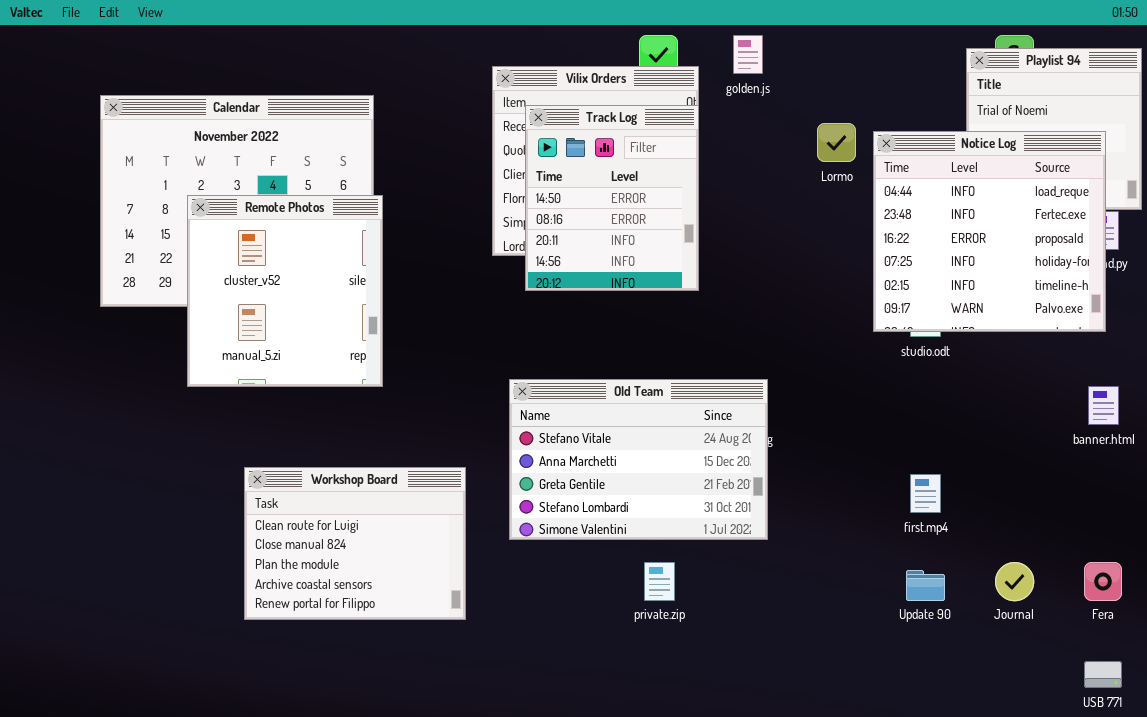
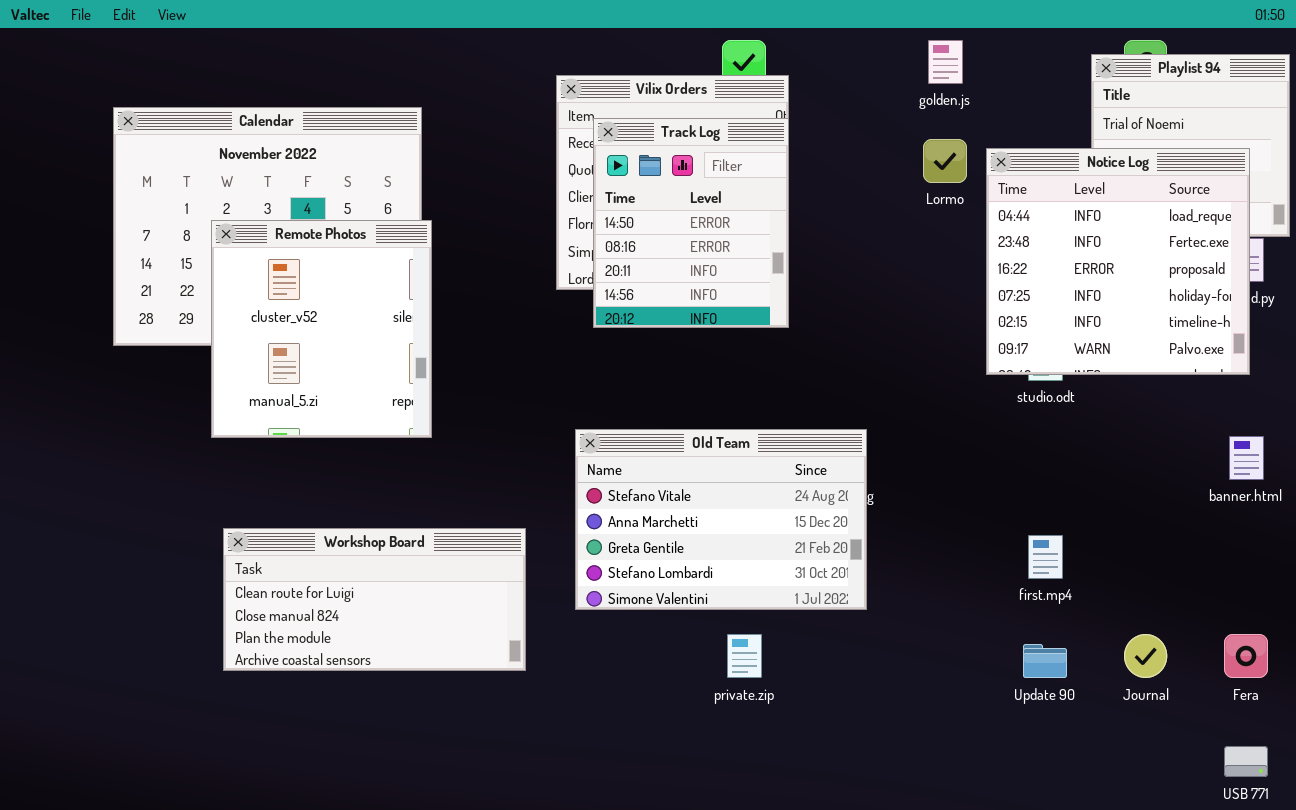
golden.js: [733,35,763,74] -> [928,40,963,84], moved
Workshop Board: [244,467,466,620] -> [223,528,526,671], resized

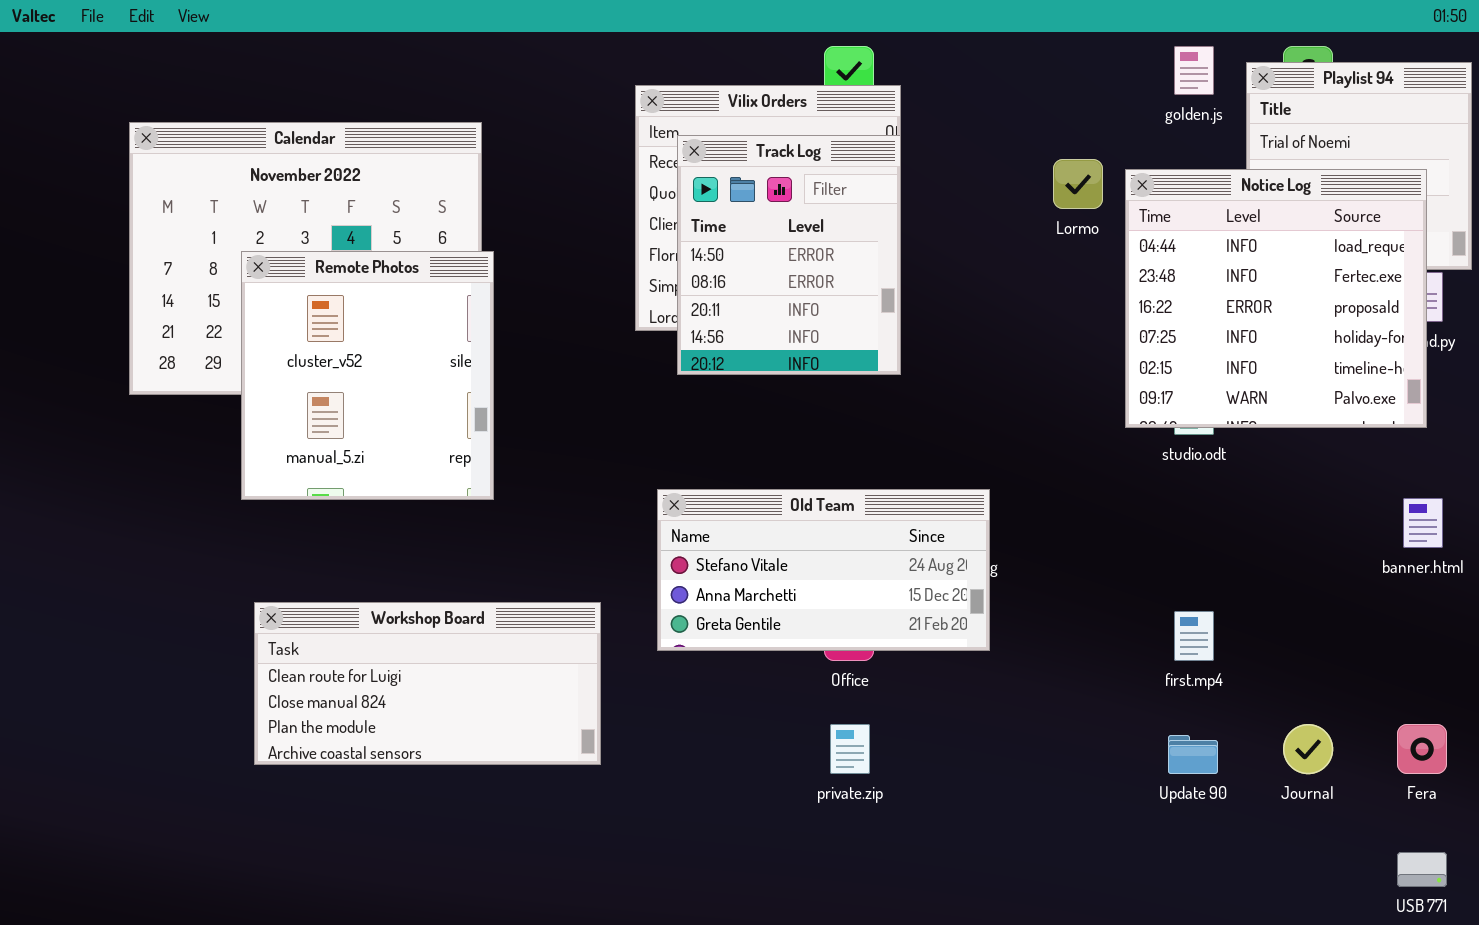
golden.js: [928,40,963,84] -> [1174,46,1214,95], moved
Old Team: [575,429,867,610] -> [657,489,990,651], resized

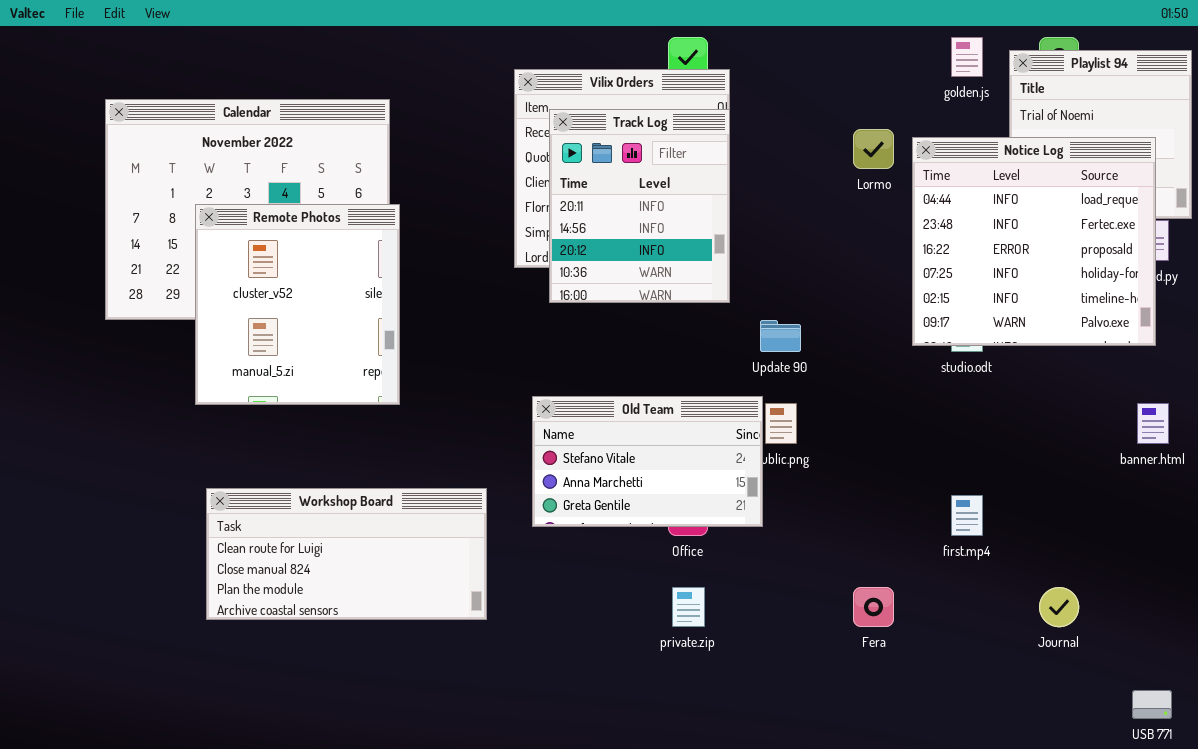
Track Log: [677,135,901,375] -> [549,109,730,303], scrolled down 2 rows
Old Team: [657,489,990,651] -> [532,396,763,527], resized
Fera: [1397,724,1447,774] -> [853,587,894,627], moved
Update 90: [1168,735,1218,774] -> [760,320,801,352], moved

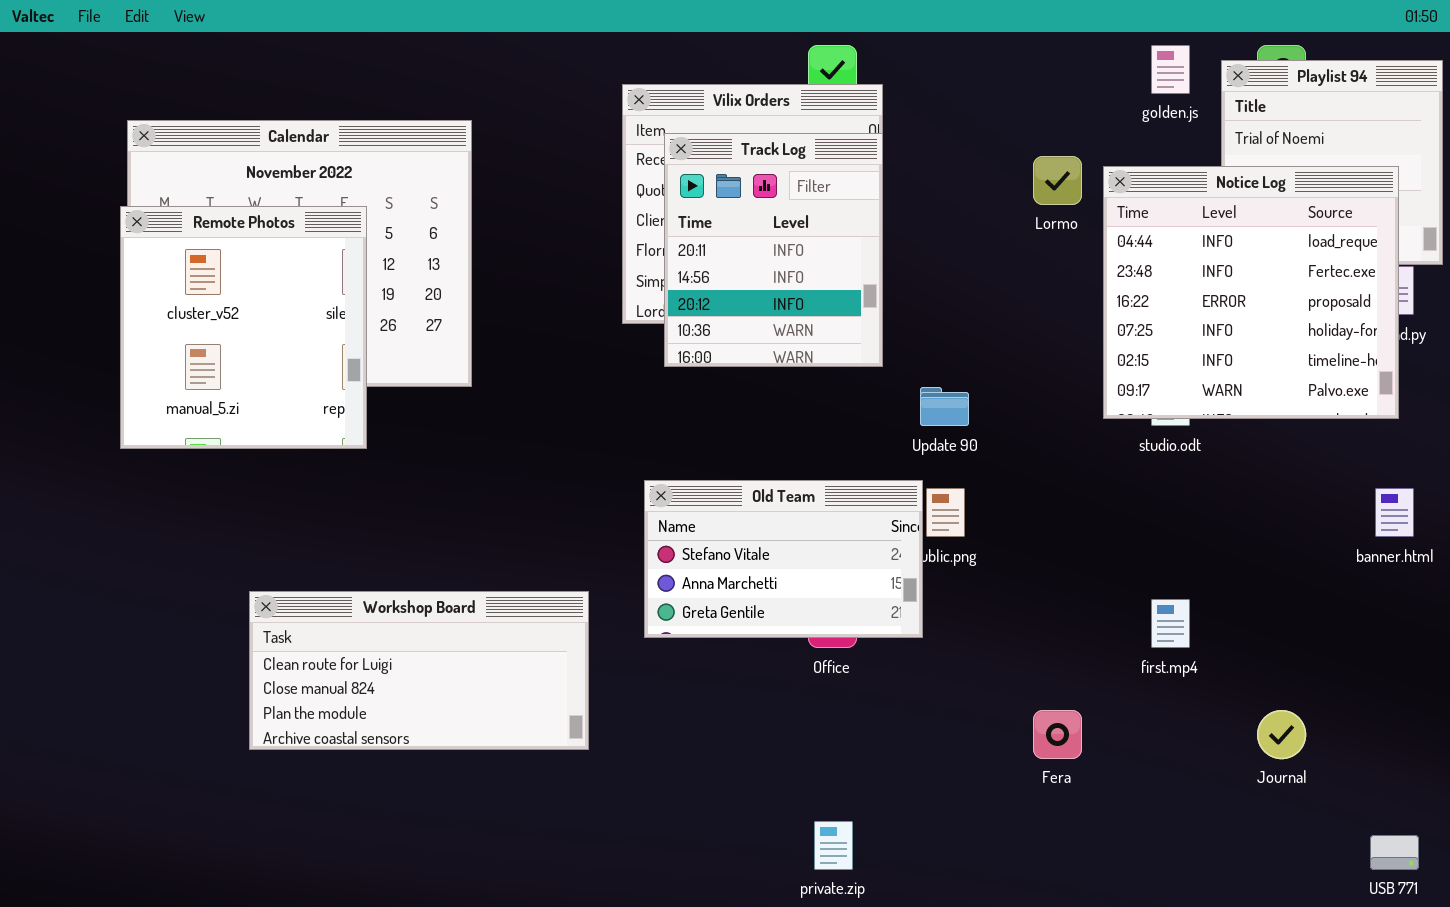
Remote Photos: [195,204,400,405] -> [120,206,367,449], moved
private.zip: [672,587,705,627] -> [814,821,853,870], moved

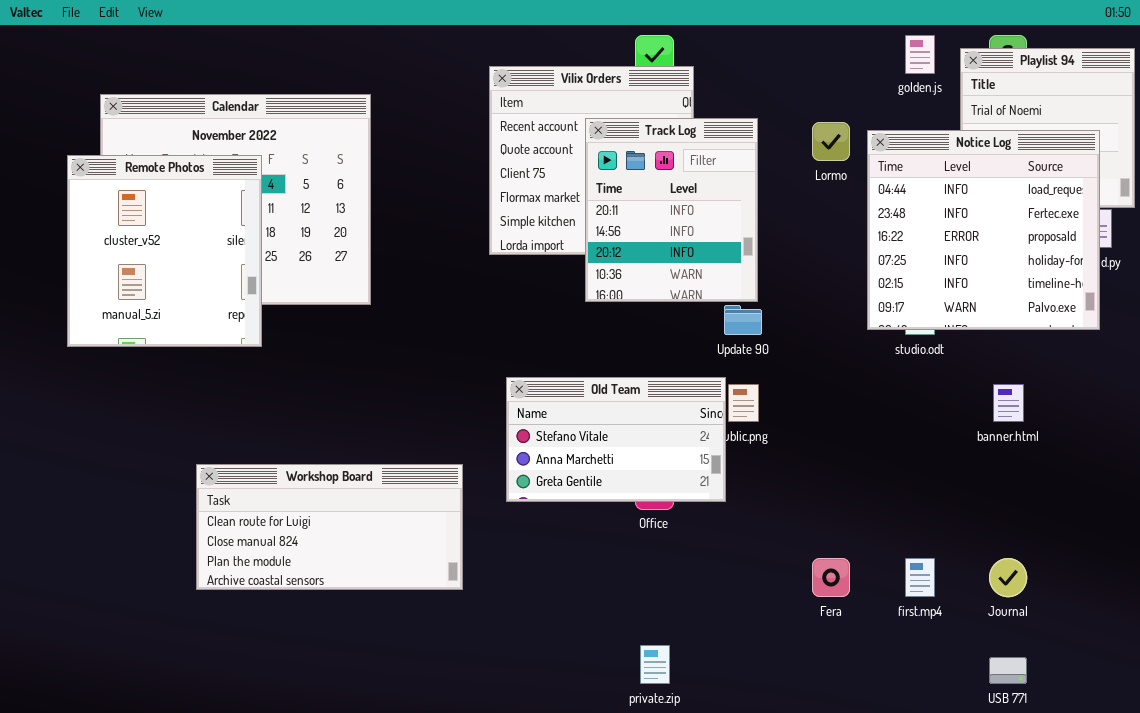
Track Log: [664,133,883,367] -> [585,118,758,302], moved
Remote Photos: [120,206,367,449] -> [67,155,262,347], moved
banner.html: [1375,488,1414,537] -> [993,384,1024,422], moved
first.mp4: [1151,599,1190,648] -> [905,558,935,597], moved
USB 771: [1370,835,1419,870] -> [989,657,1027,684], moved

